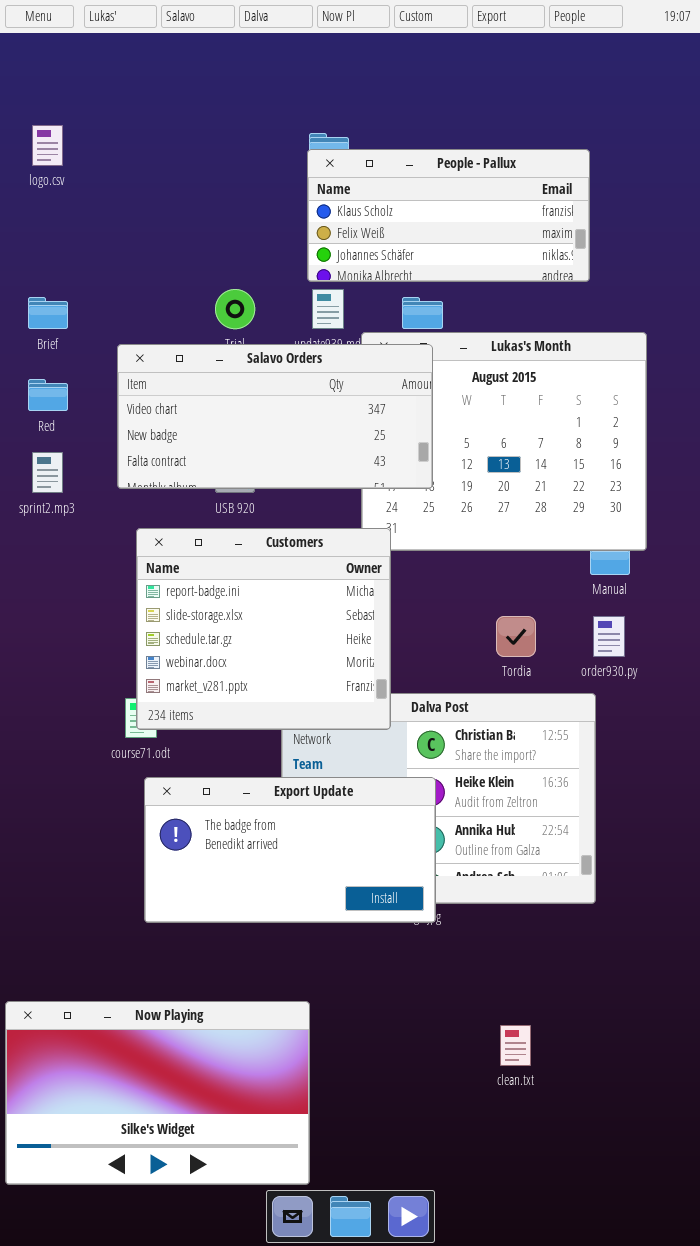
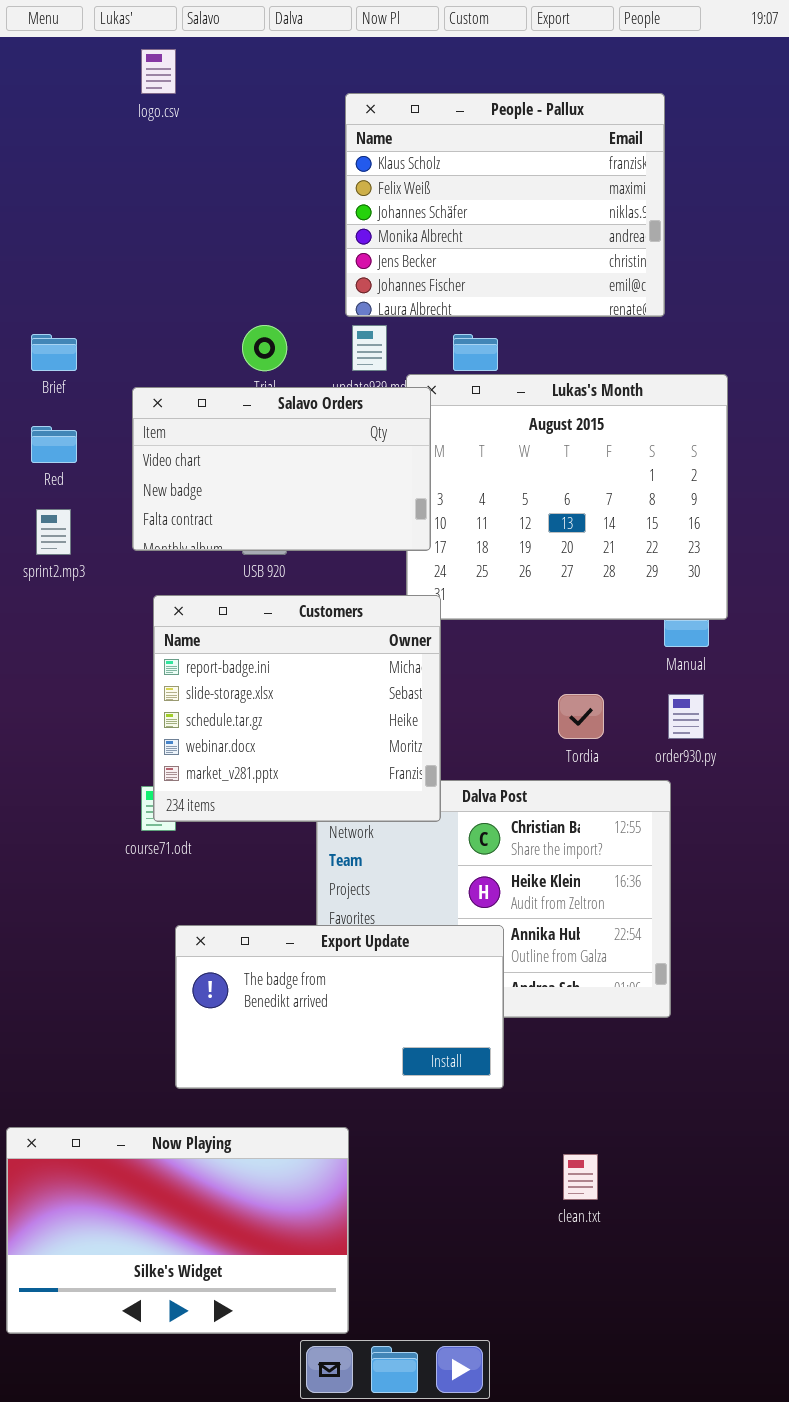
logo.csv: [32,125,63,166] -> [141,49,176,94], moved
People - Pallux: [307,149,590,282] -> [345,93,665,317], resized
Salavo Orders: [117,344,433,489] -> [132,387,431,551], resized
Export Update: [144,777,436,923] -> [175,925,504,1089], moved

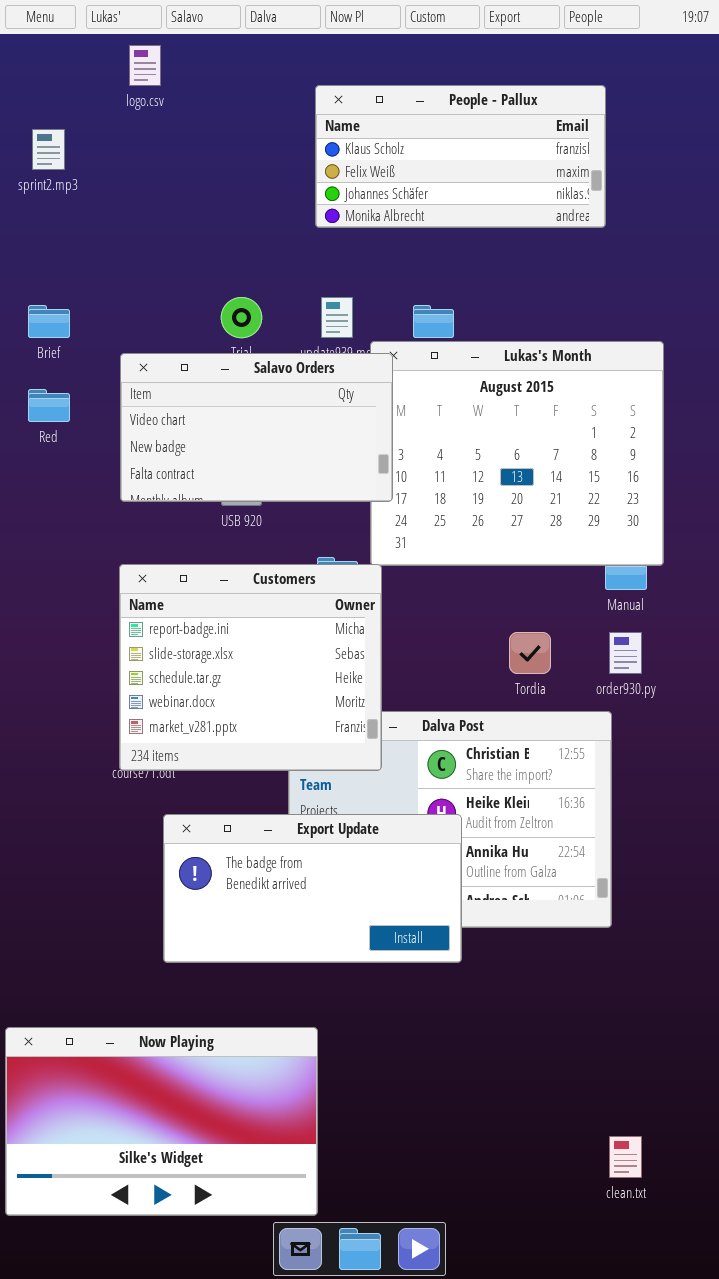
People - Pallux: [345,93,665,317] -> [315,85,606,228], resized
sprint2.mp3: [36,509,71,555] -> [32,129,65,170], moved
Customers: [153,595,441,822] -> [119,564,382,771], moved
Export Update: [175,925,504,1089] -> [163,814,462,963], moved
clean.txt: [563,1154,598,1200] -> [609,1136,642,1178], moved

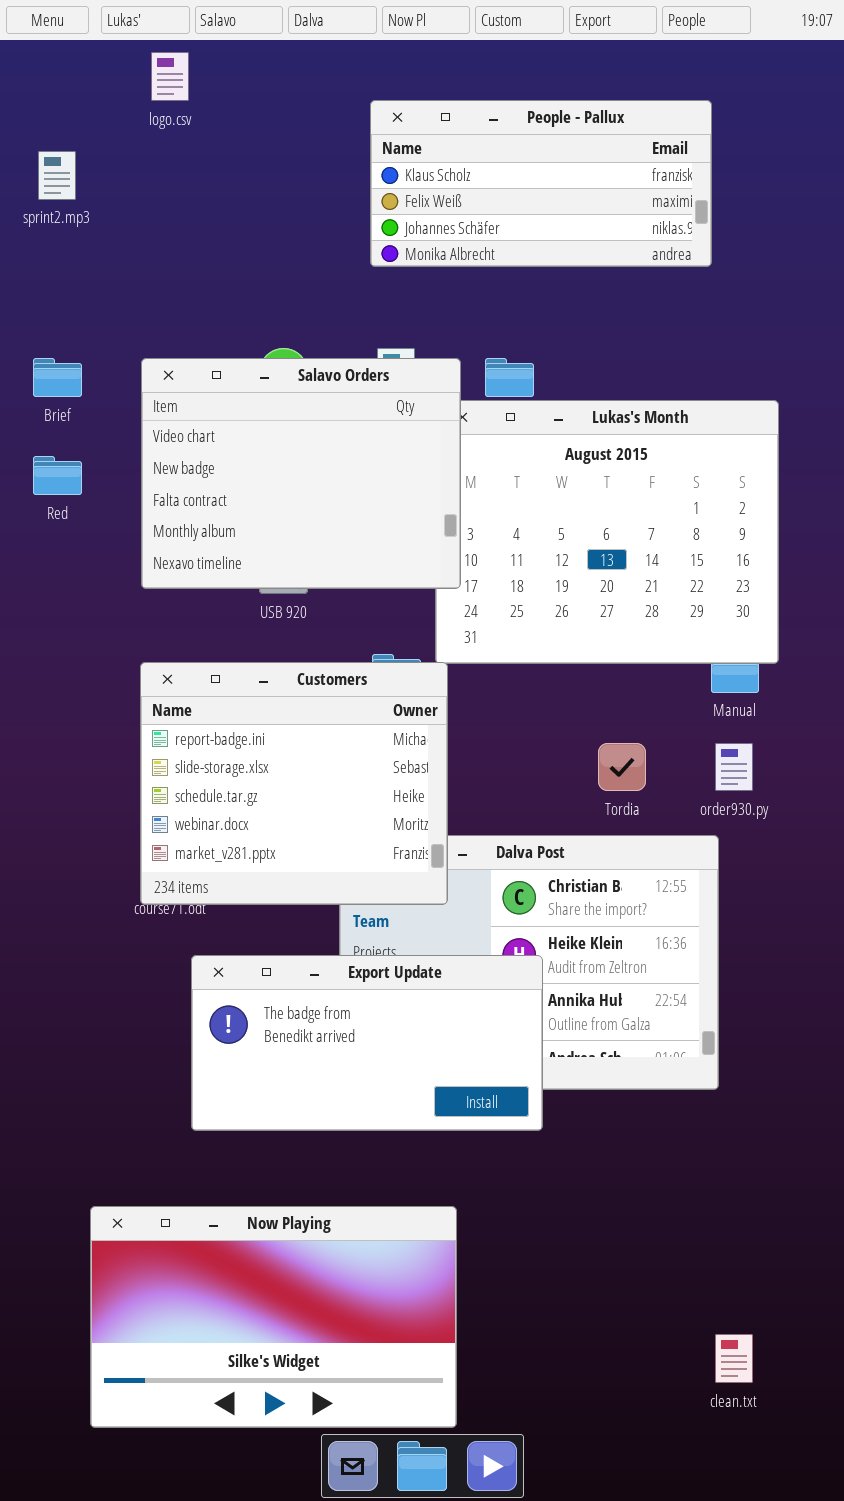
Salavo Orders: [120,353,393,502] -> [141,358,461,589], resized
Now Playing: [5,1027,318,1216] -> [90,1206,457,1428], moved

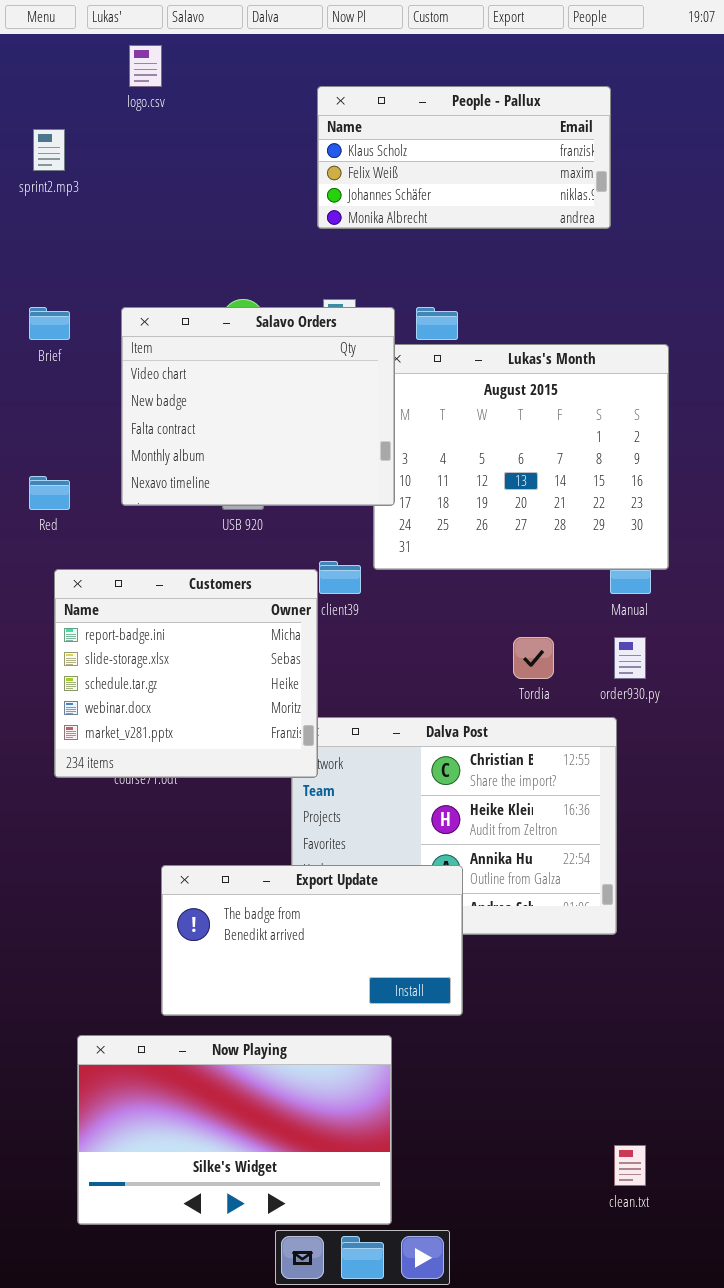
Red: [33,456,82,495] -> [29,476,70,510], moved
Customers: [140,662,448,905] -> [54,569,318,778], moved
Export Update: [191,955,543,1131] -> [161,865,463,1016], moved

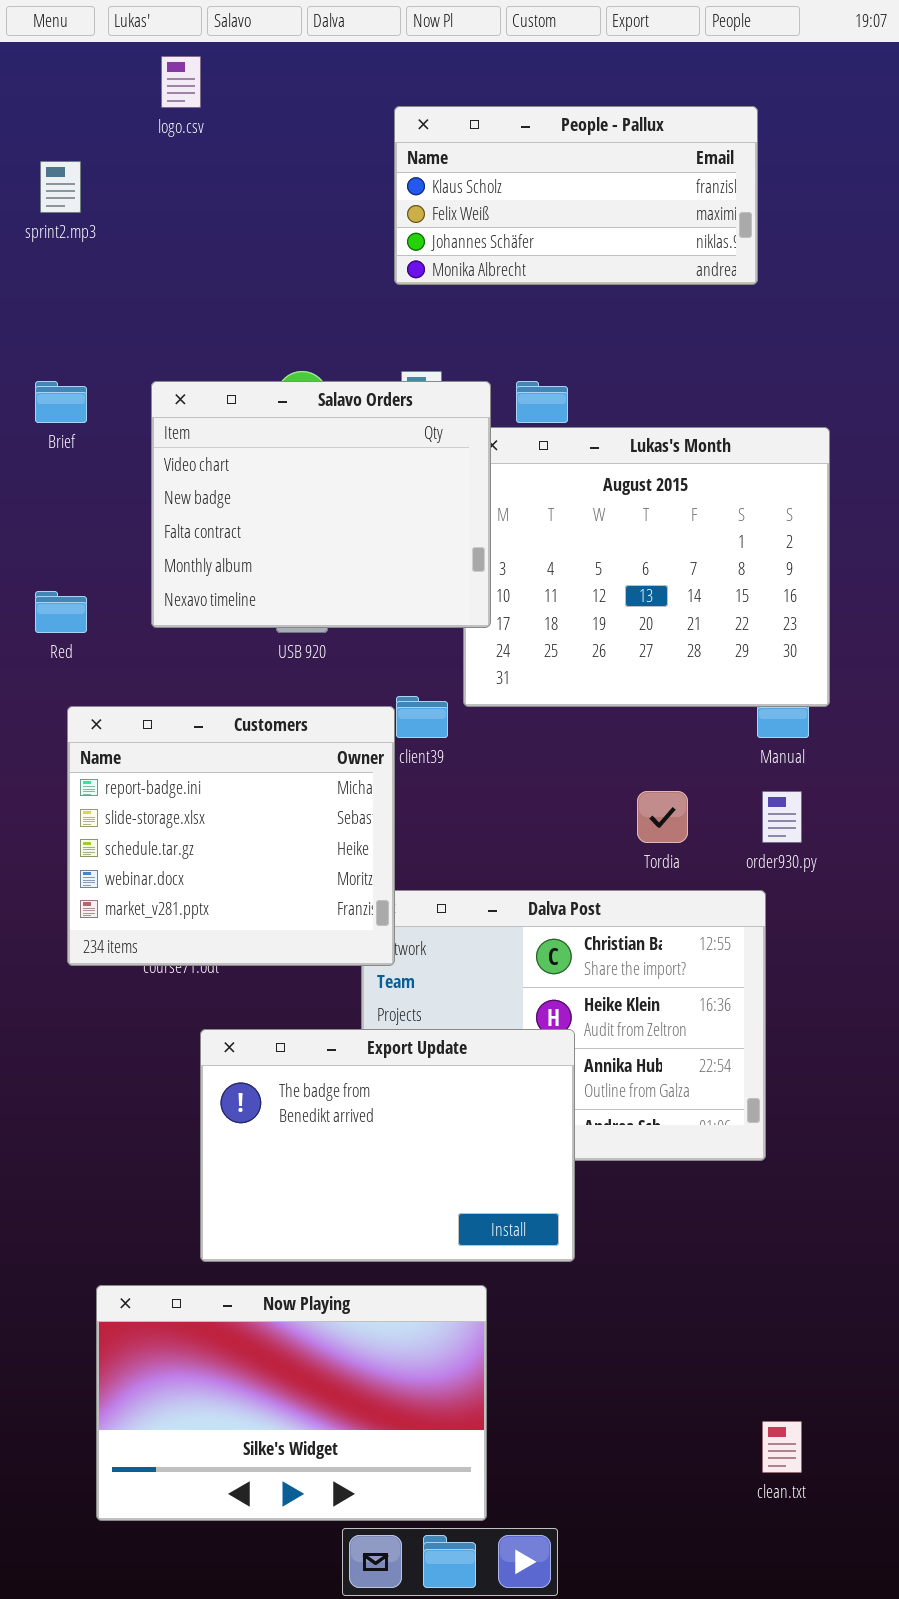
Export Update: [161,865,463,1016] -> [200,1029,575,1262], resized

